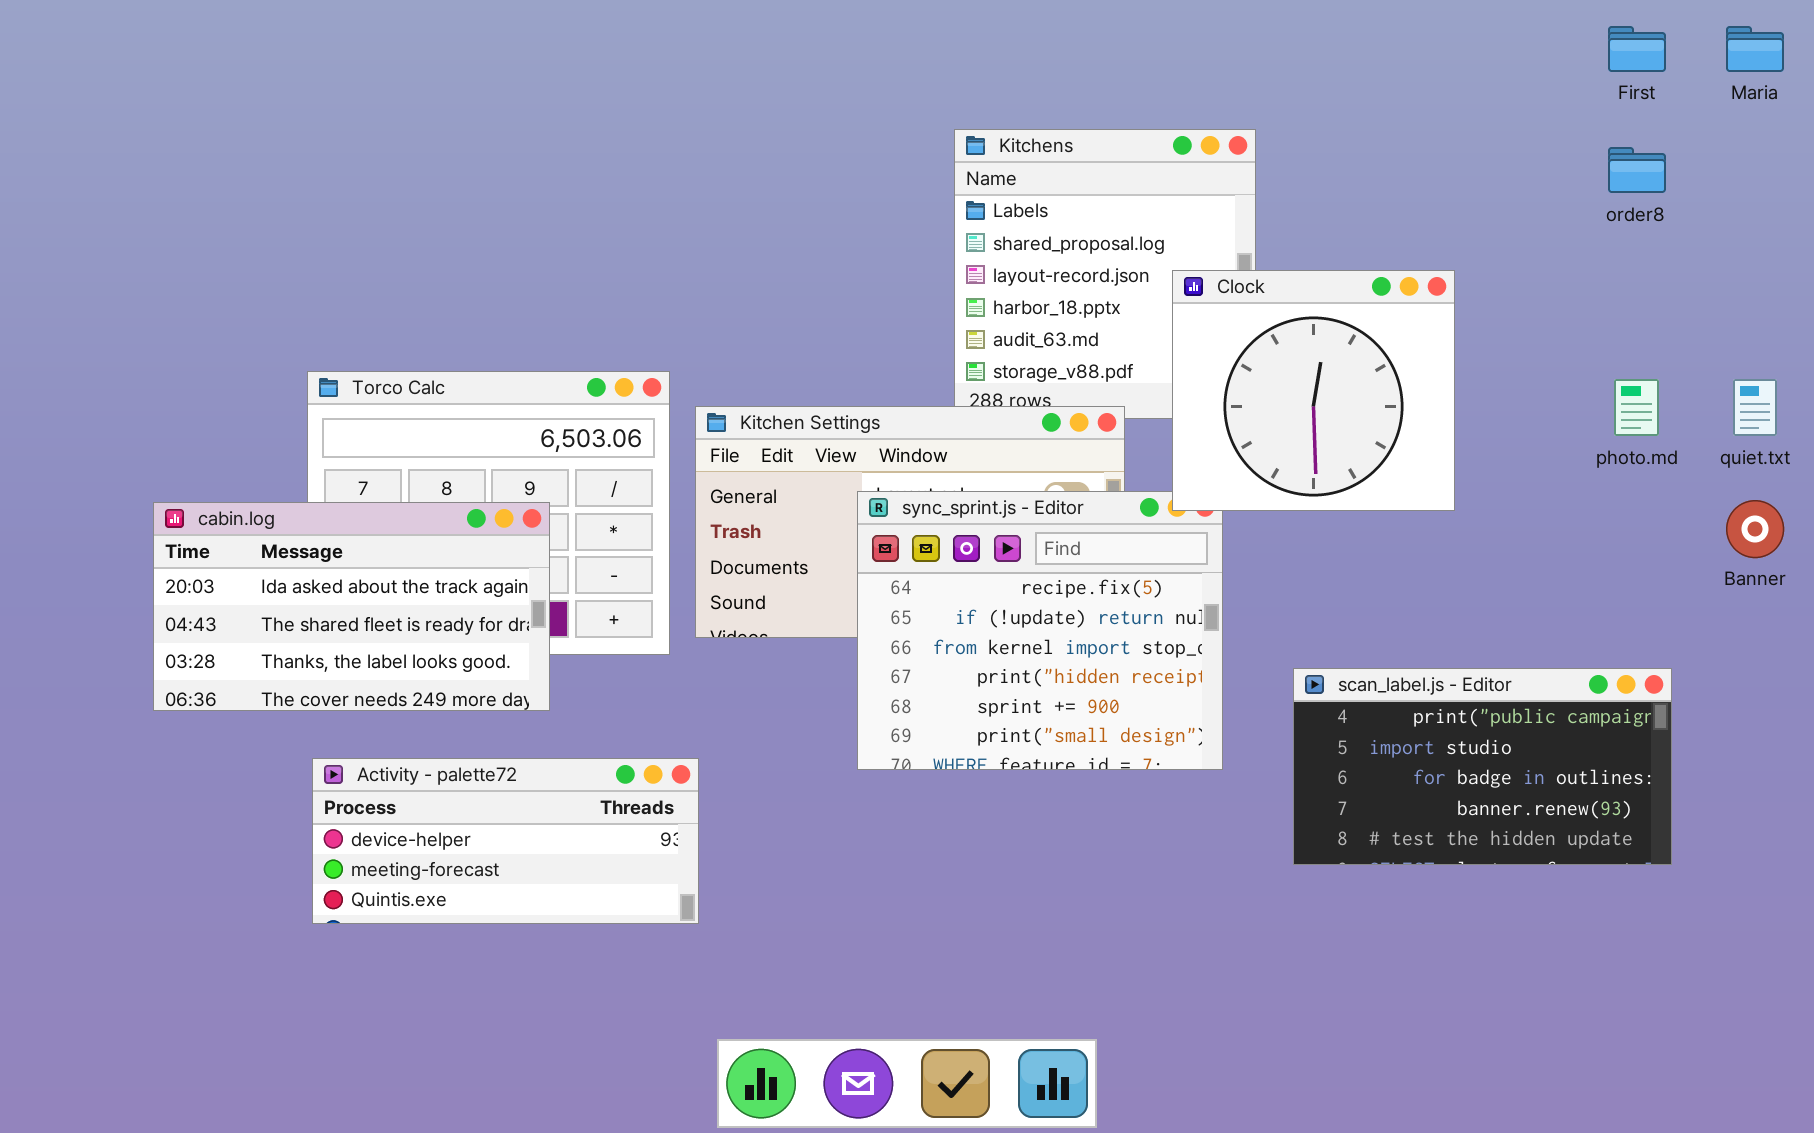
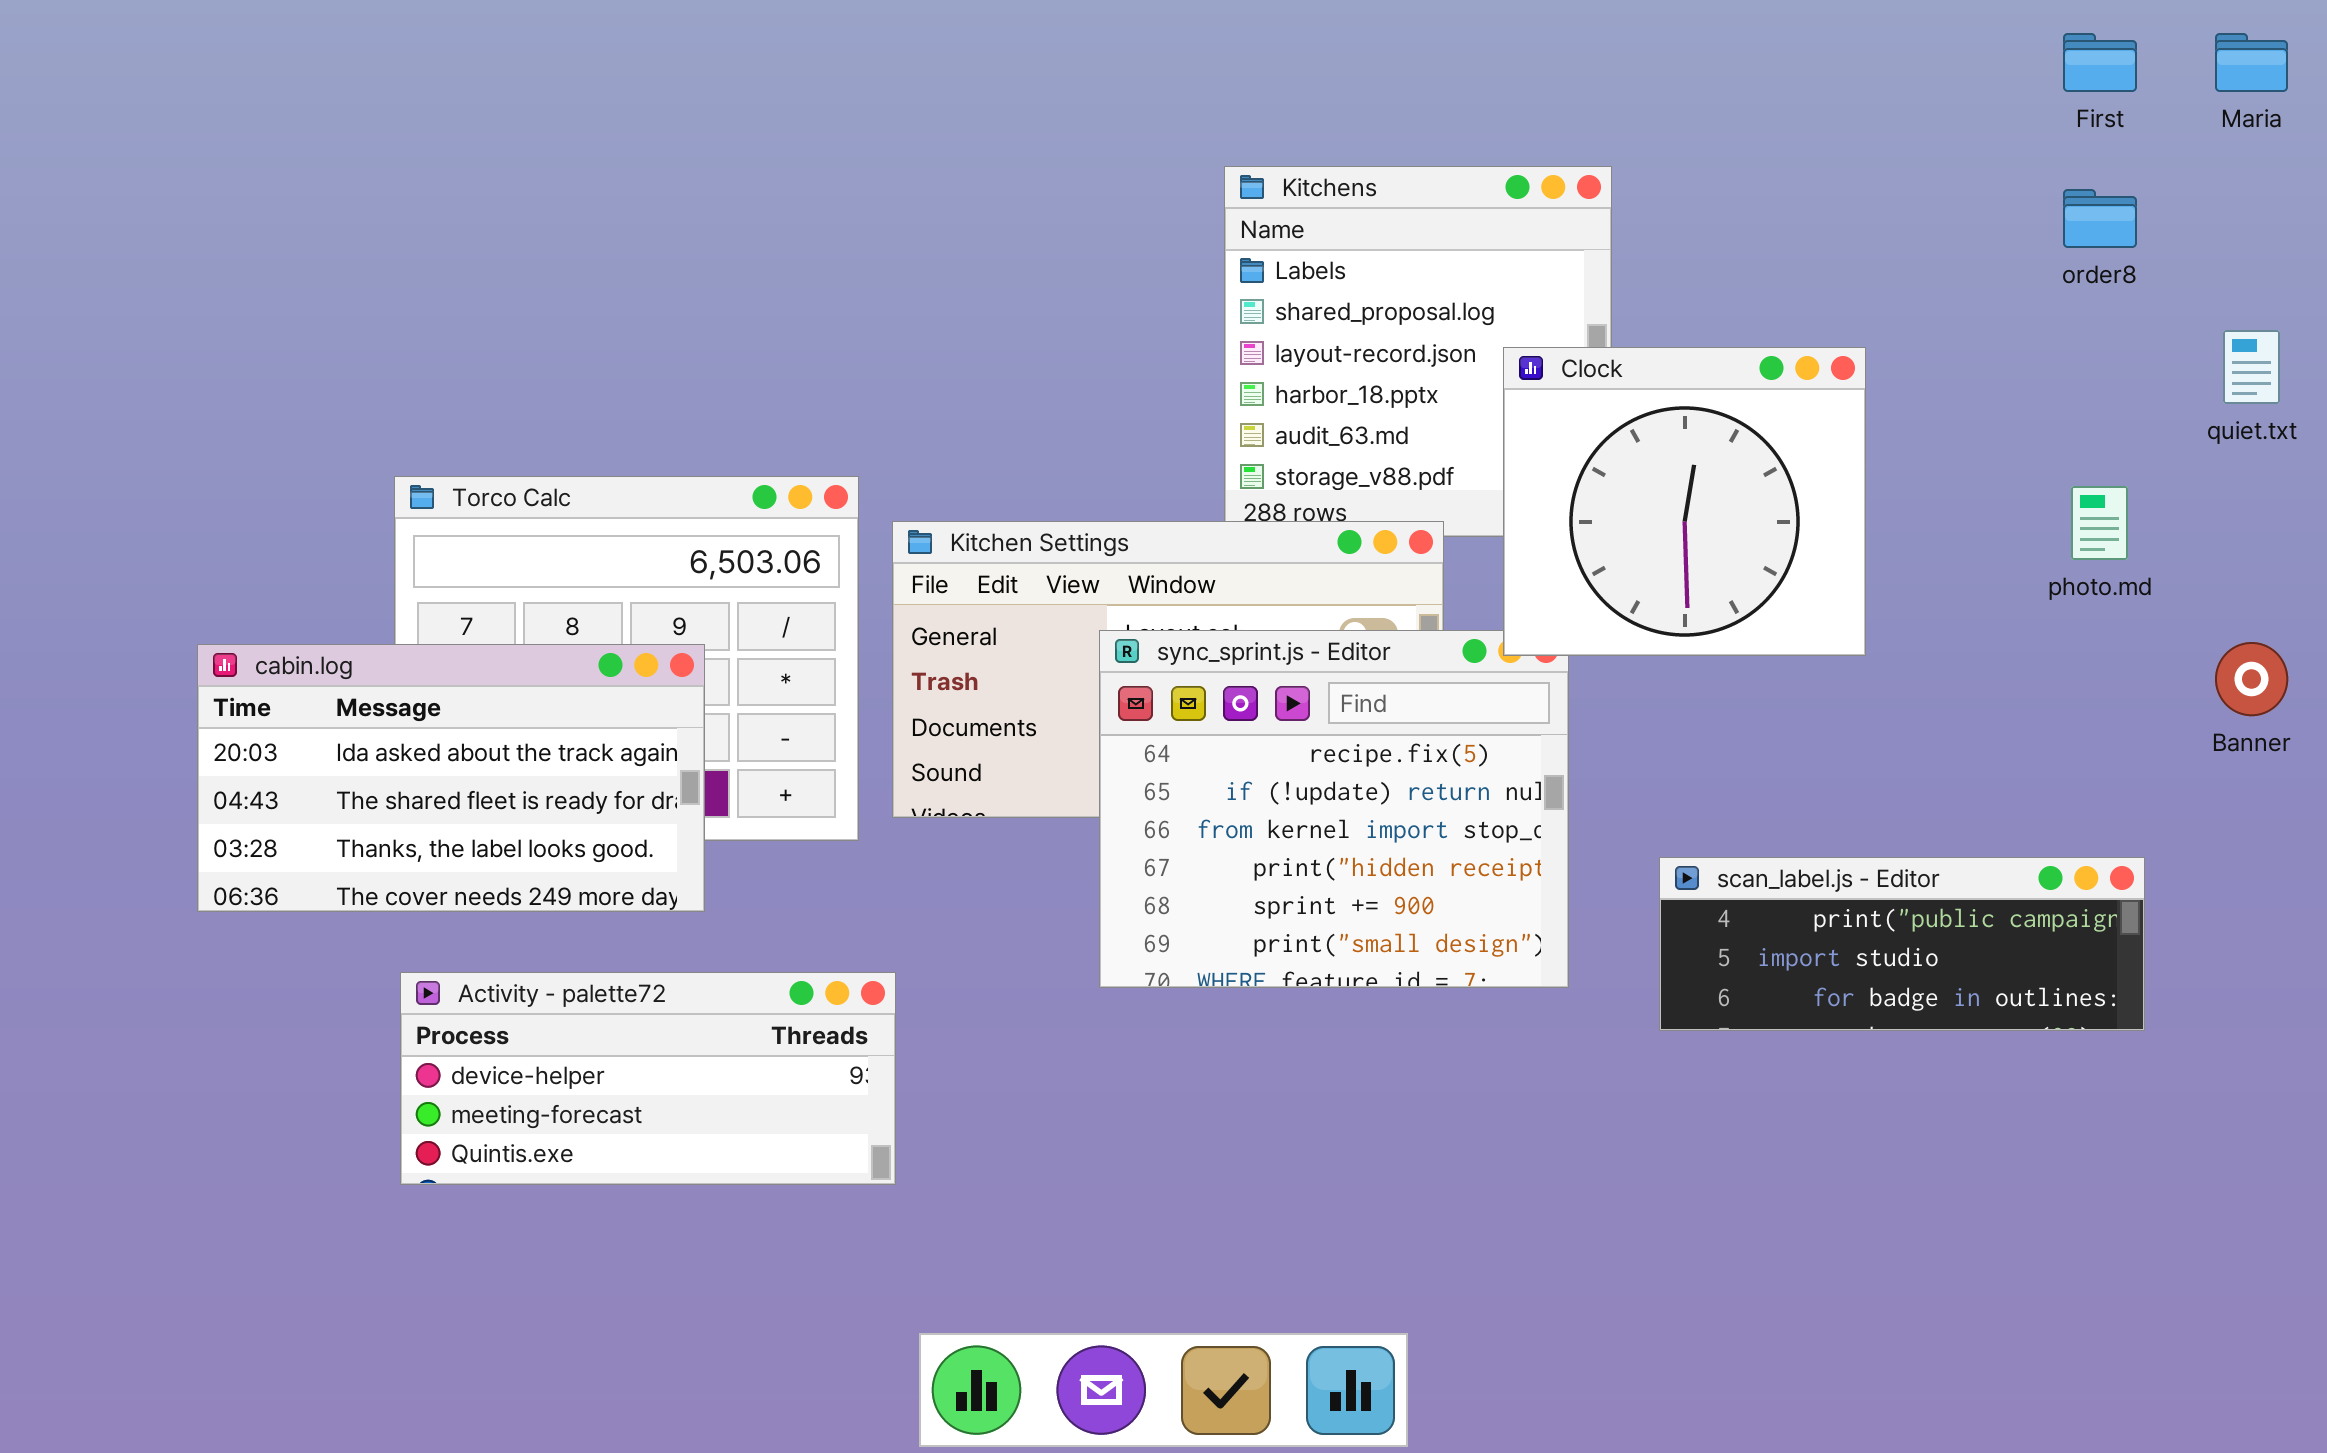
quiet.txt: [1733,379,1777,436] -> [2223,330,2280,404], moved
scan_label.js - Editor: [1293,668,1672,865] -> [1659,857,2145,1031], resized

